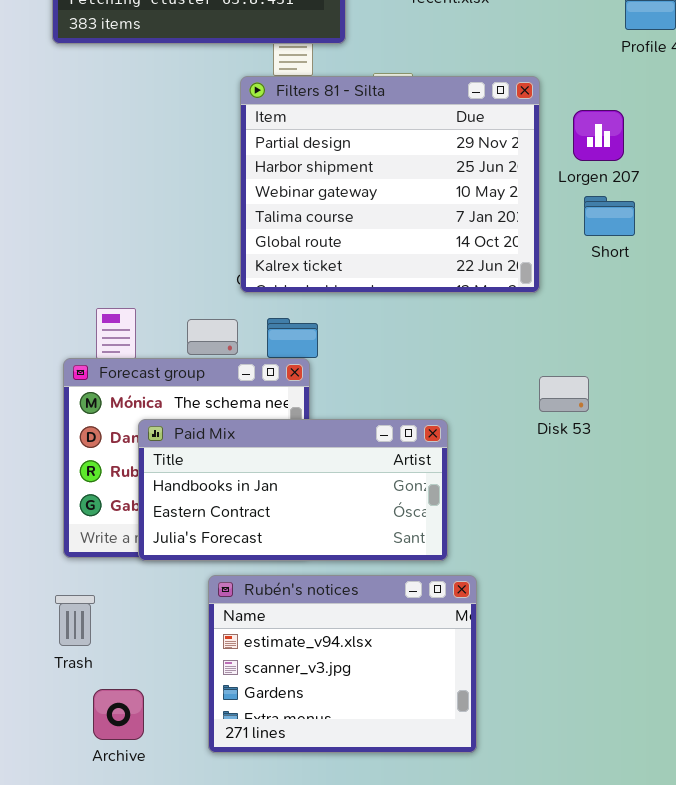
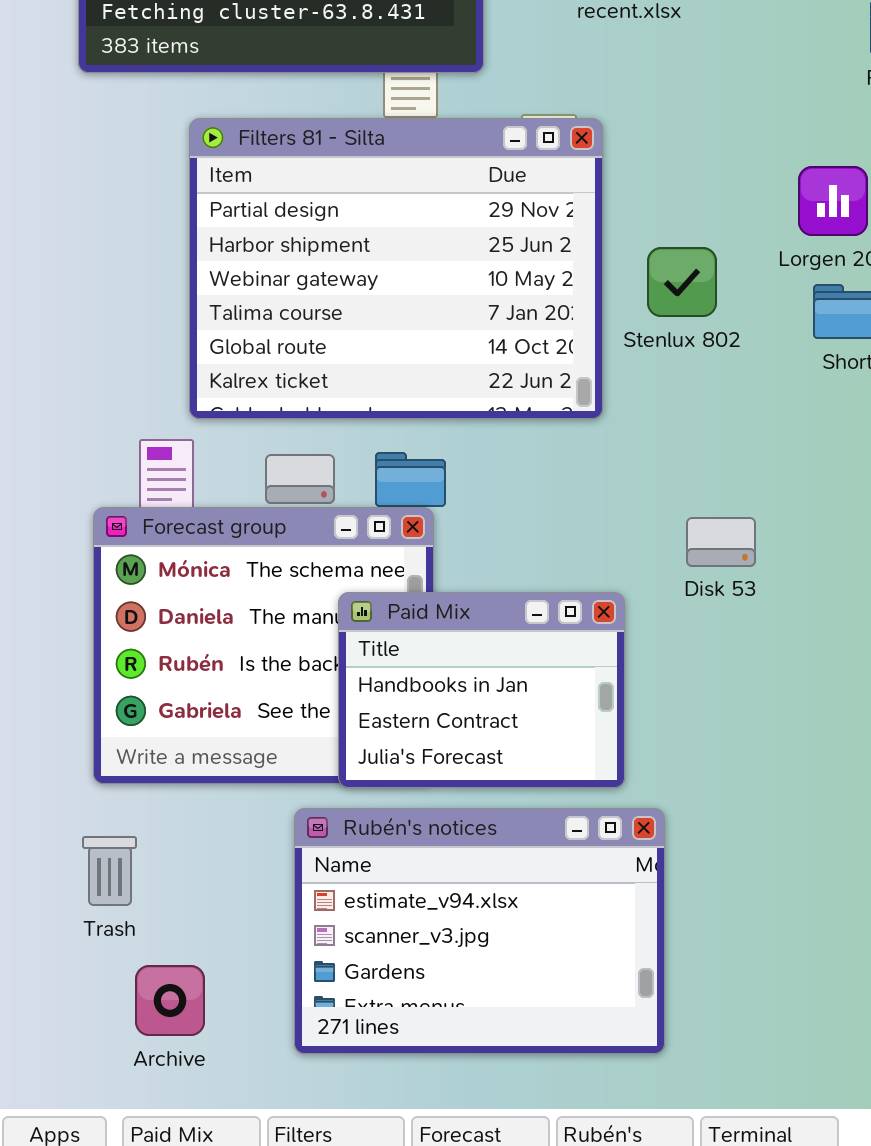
Filters 81 - Silta: [240,76,540,293] -> [189,118,603,419], moved
Disk 53: [539,376,589,412] -> [686,517,756,567], moved
Paid Mix: [138,419,448,561] -> [338,592,625,788], resized

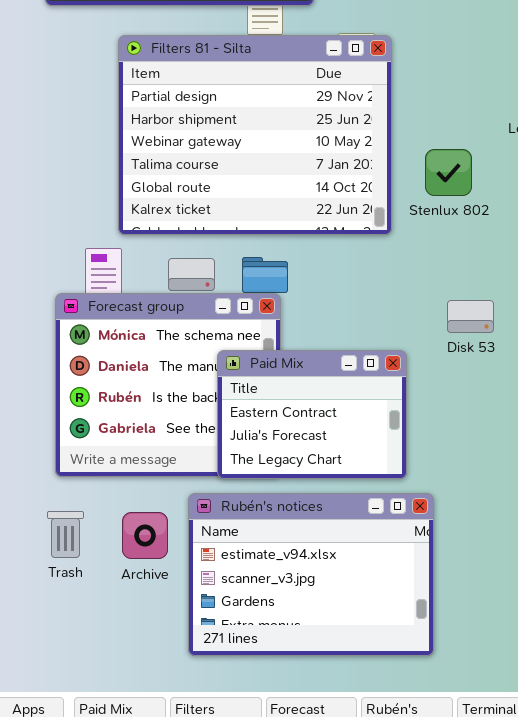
Stenlux 802: [647,247,717,317] -> [425,149,472,196], moved
Paid Mix: [338,592,625,788] -> [217,350,407,479], scrolled down 1 row
Archive: [135,965,205,1036] -> [122,512,168,559], moved

